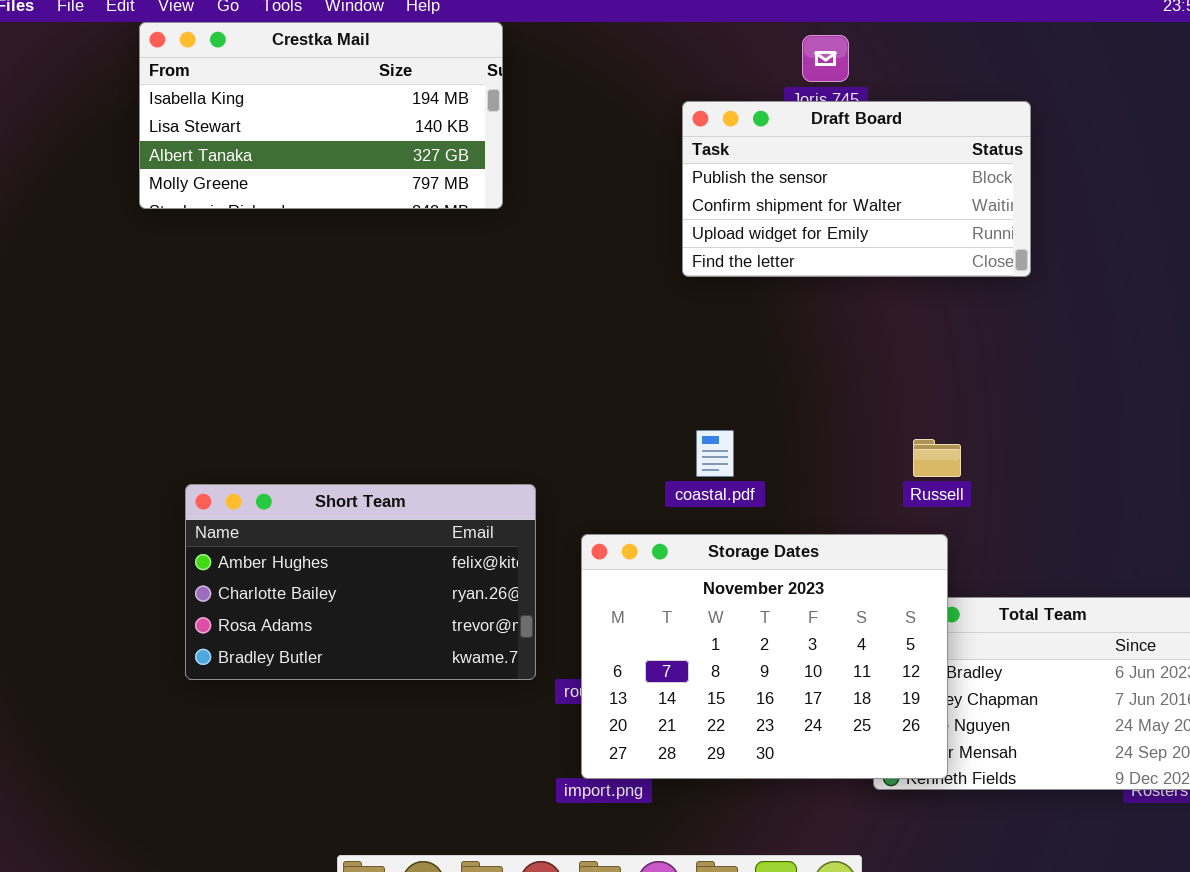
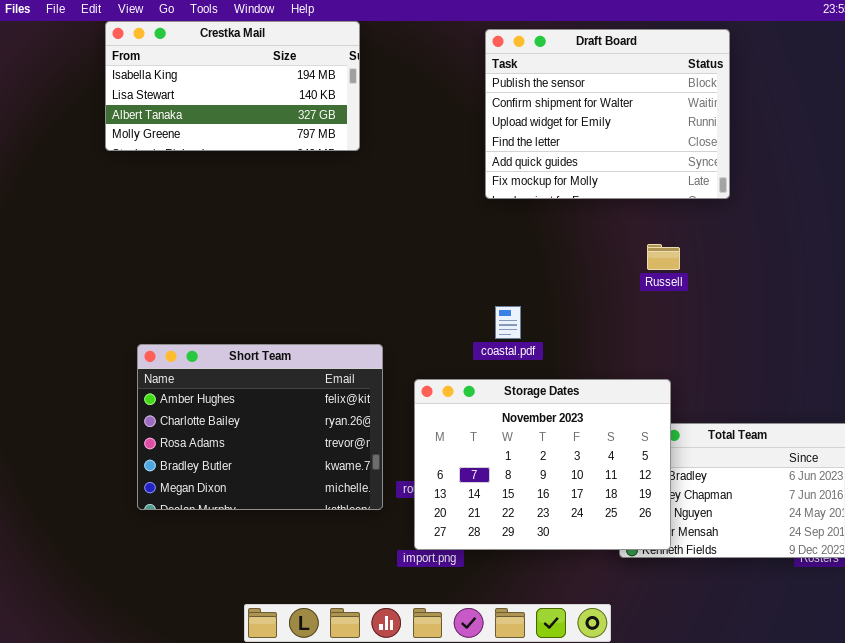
Draft Board: [682,101,1031,277] -> [485,29,730,199], resized
Russell: [913,439,961,477] -> [647,244,680,270], moved
Short Team: [185,484,536,680] -> [137,344,383,510], resized

